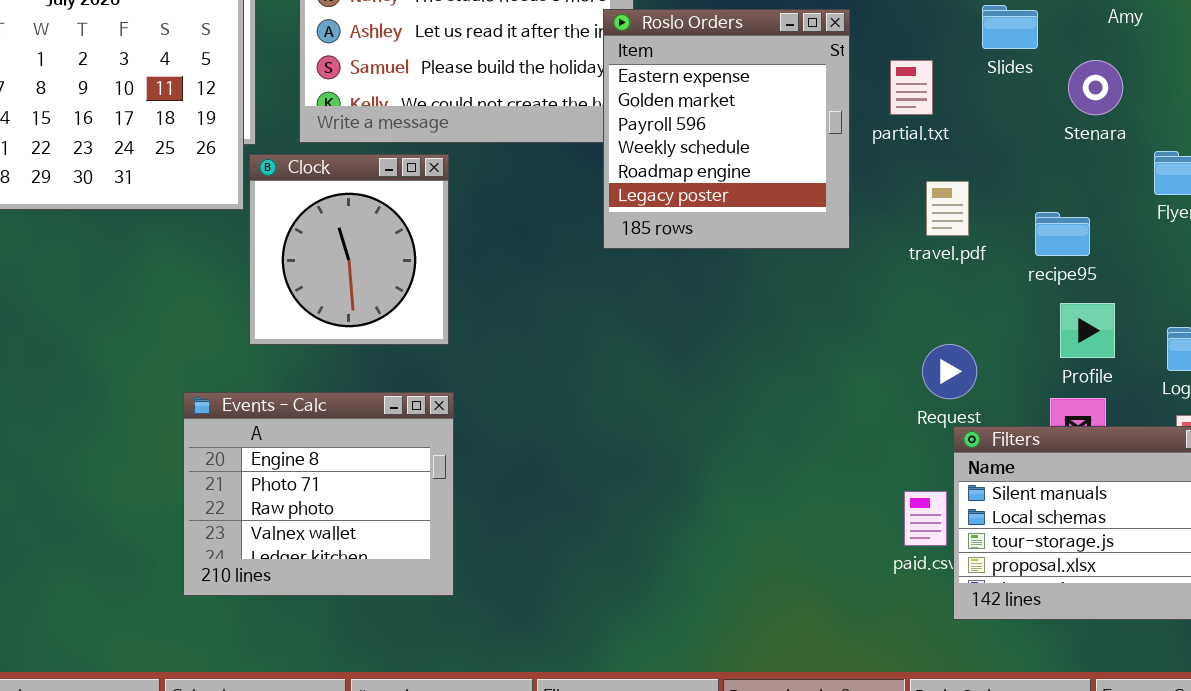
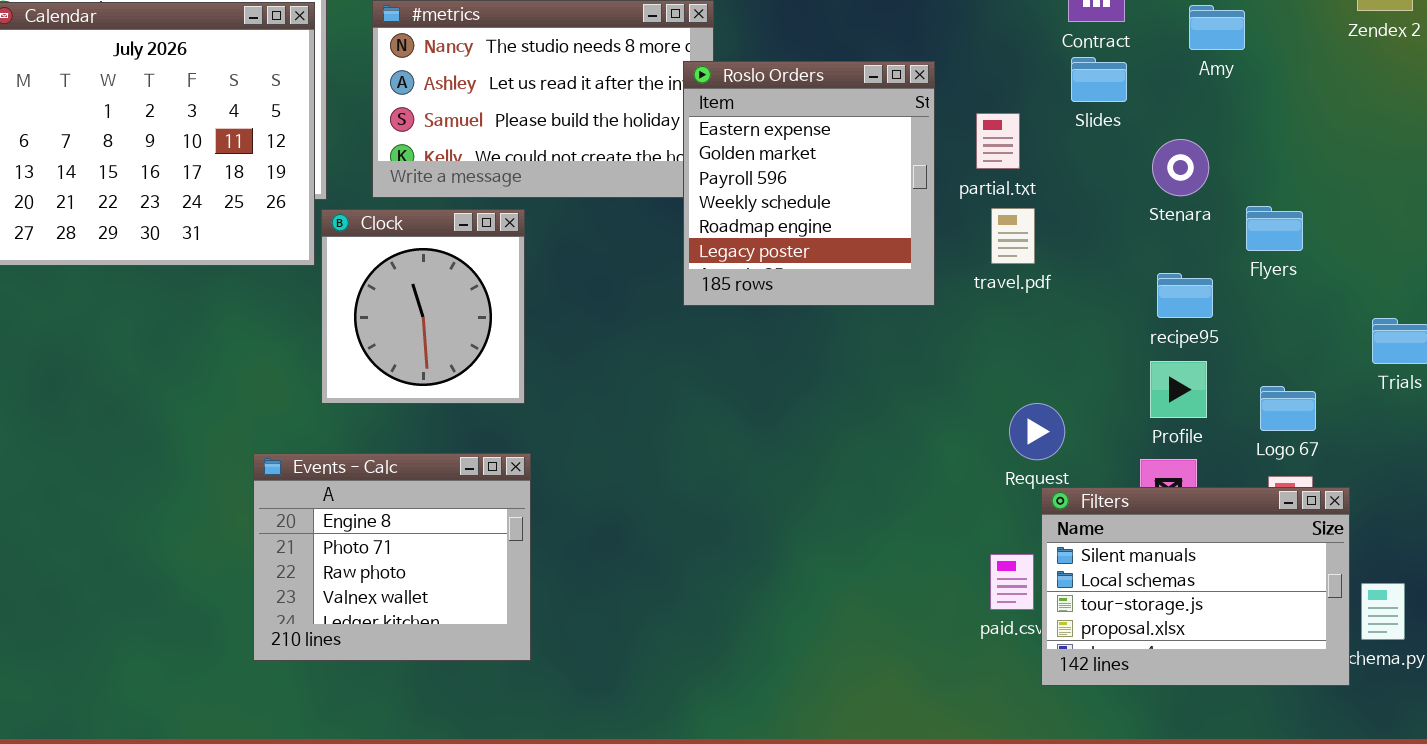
Stenara: [1068,60,1123,115] -> [1152,139,1209,196], moved
travel.pdf: [926,181,969,236] -> [991,208,1035,264], moved
recipe95: [1035,212,1090,256] -> [1157,273,1213,318], moved

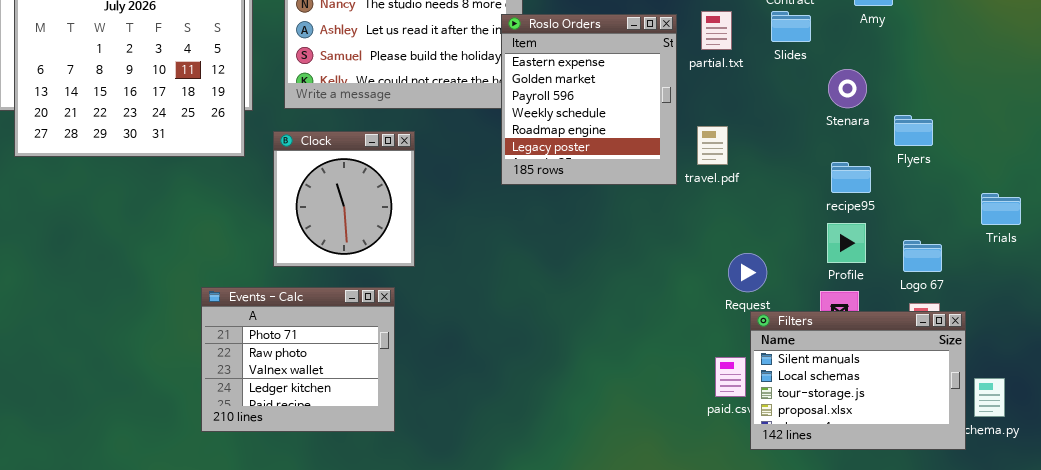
partial.txt: [976,113,1020,169] -> [701,11,732,50], moved
travel.pdf: [991,208,1035,264] -> [697,126,728,165], moved
Clock: [321,209,525,404] -> [273,131,415,267], moved
Events - Calc: [253,453,531,661] -> [201,287,395,432], scrolled down 1 row

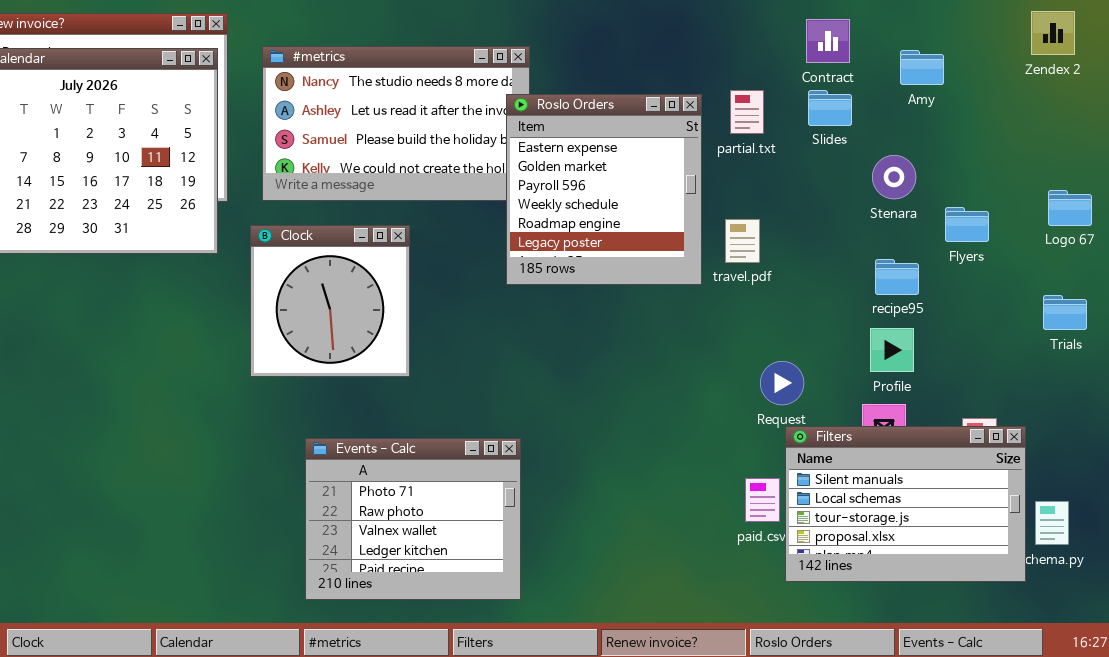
Logo 67: [903,240,942,272] -> [1048,190,1092,226], moved
Events - Calc: [201,287,395,432] -> [305,438,521,600], moved

